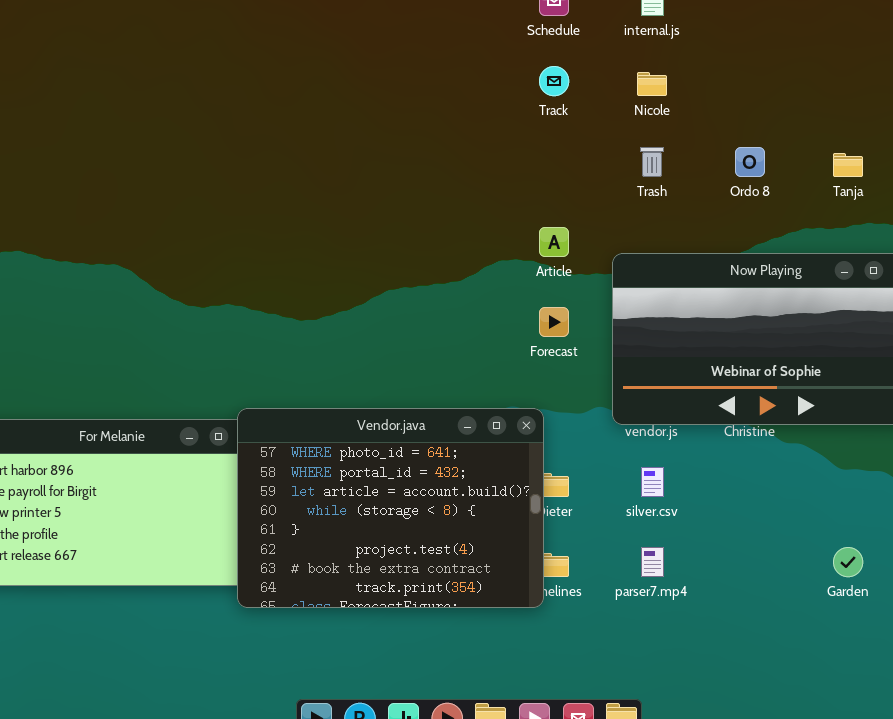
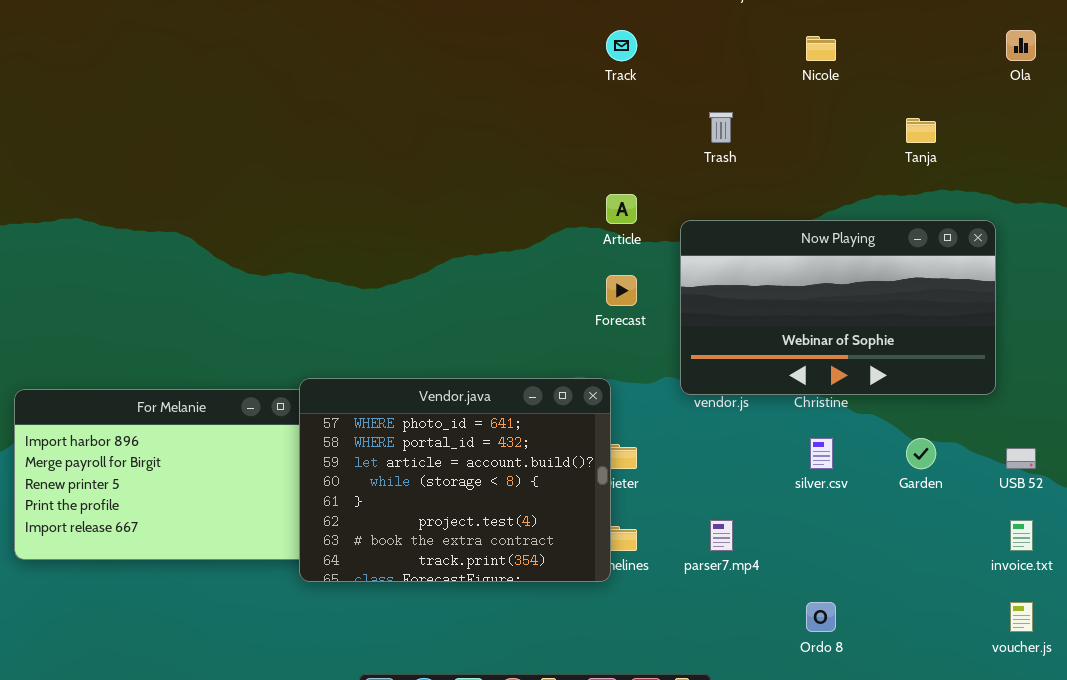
Nicole: [637,72,667,96] -> [806,36,836,61], moved
Ordo 8: [735,147,765,177] -> [806,602,836,632], moved
silver.csv: [641,467,664,497] -> [810,438,833,469], moved
Garden: [833,547,863,577] -> [906,438,936,469], moved

